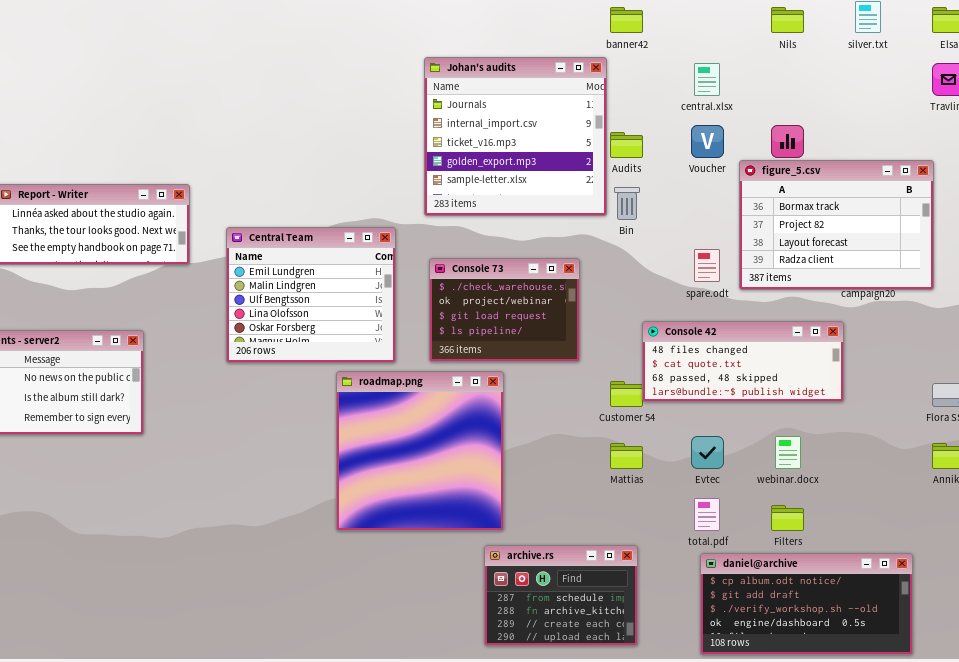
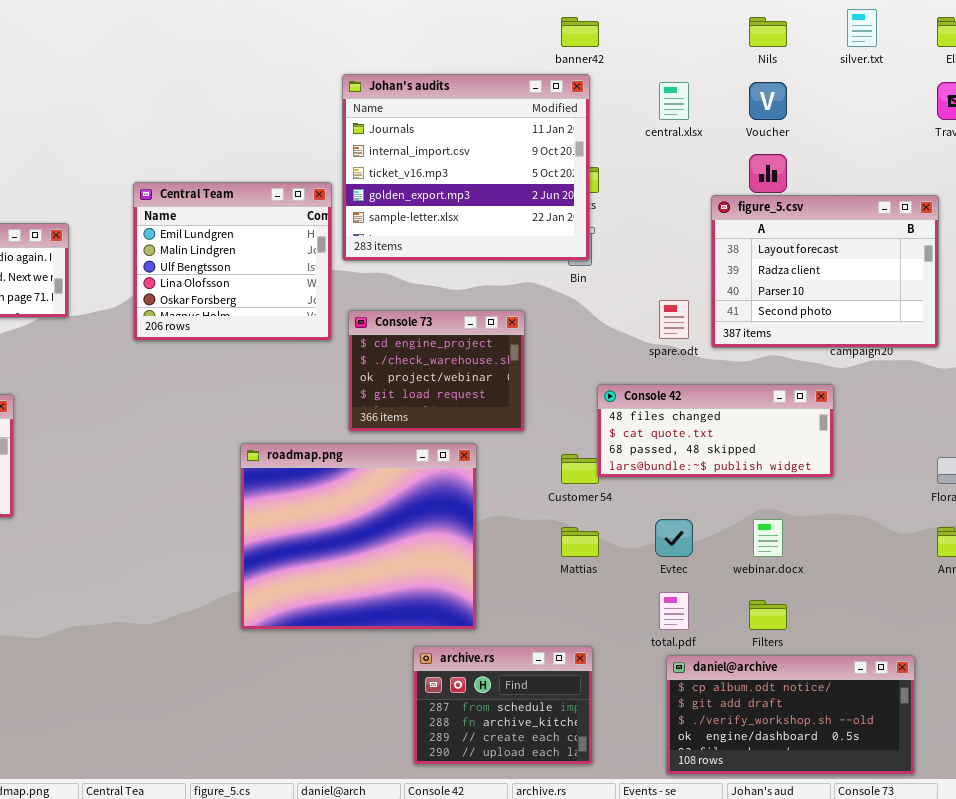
Johan's audits: [424,57,607,216] -> [342,74,590,261], resized
Voucher: [691,125,724,158] -> [749,82,787,120], moved
figure_5.csv: [739,160,934,290] -> [711,195,939,348], scrolled down 2 rows
Central Team: [226,227,396,363] -> [133,182,332,341], moved
Console 73: [429,258,580,362] -> [348,310,525,432], scrolled up 1 row
roadmap.png: [336,371,504,531] -> [240,443,477,630], resized

